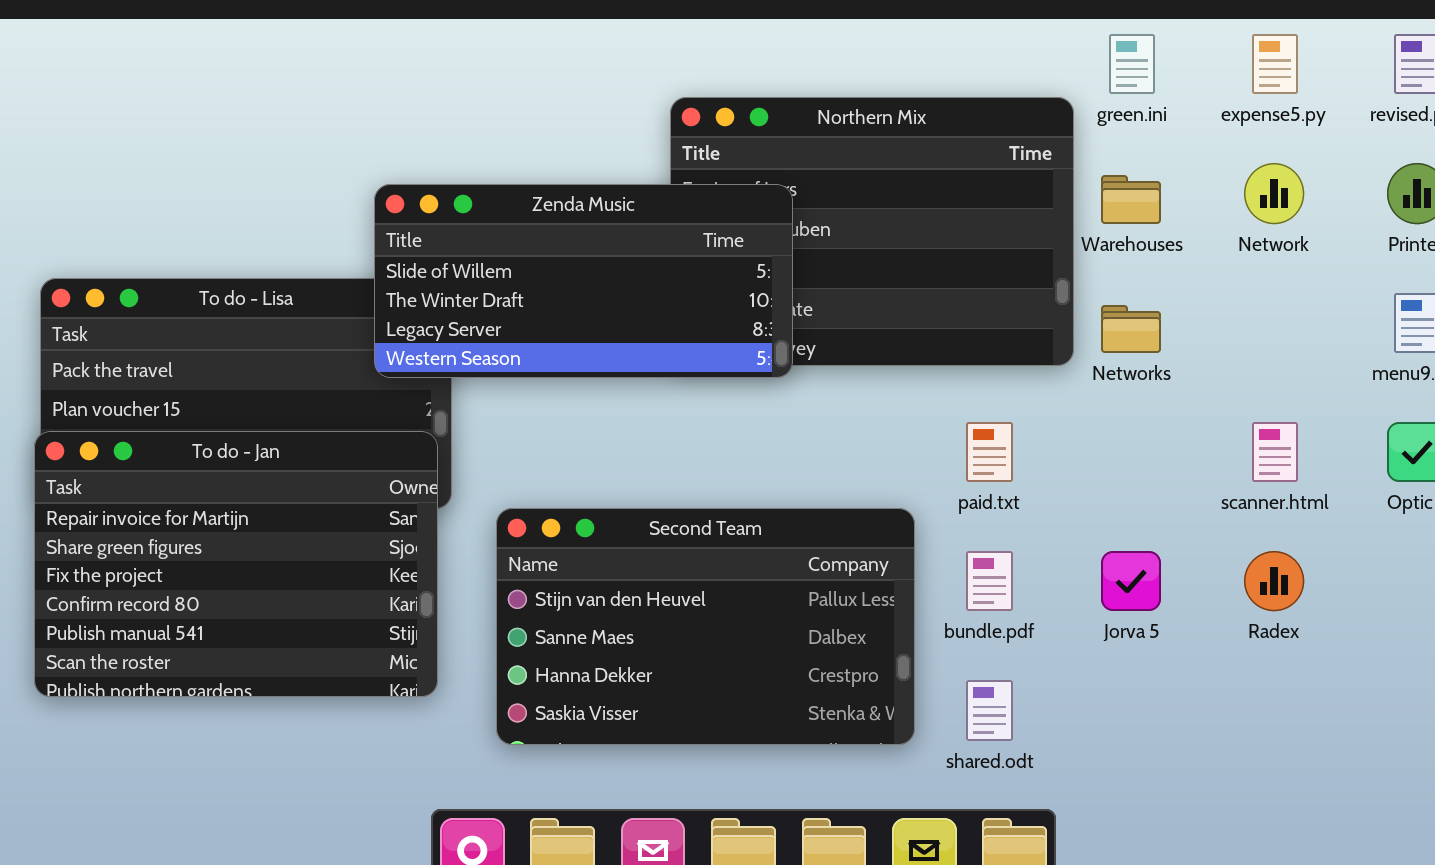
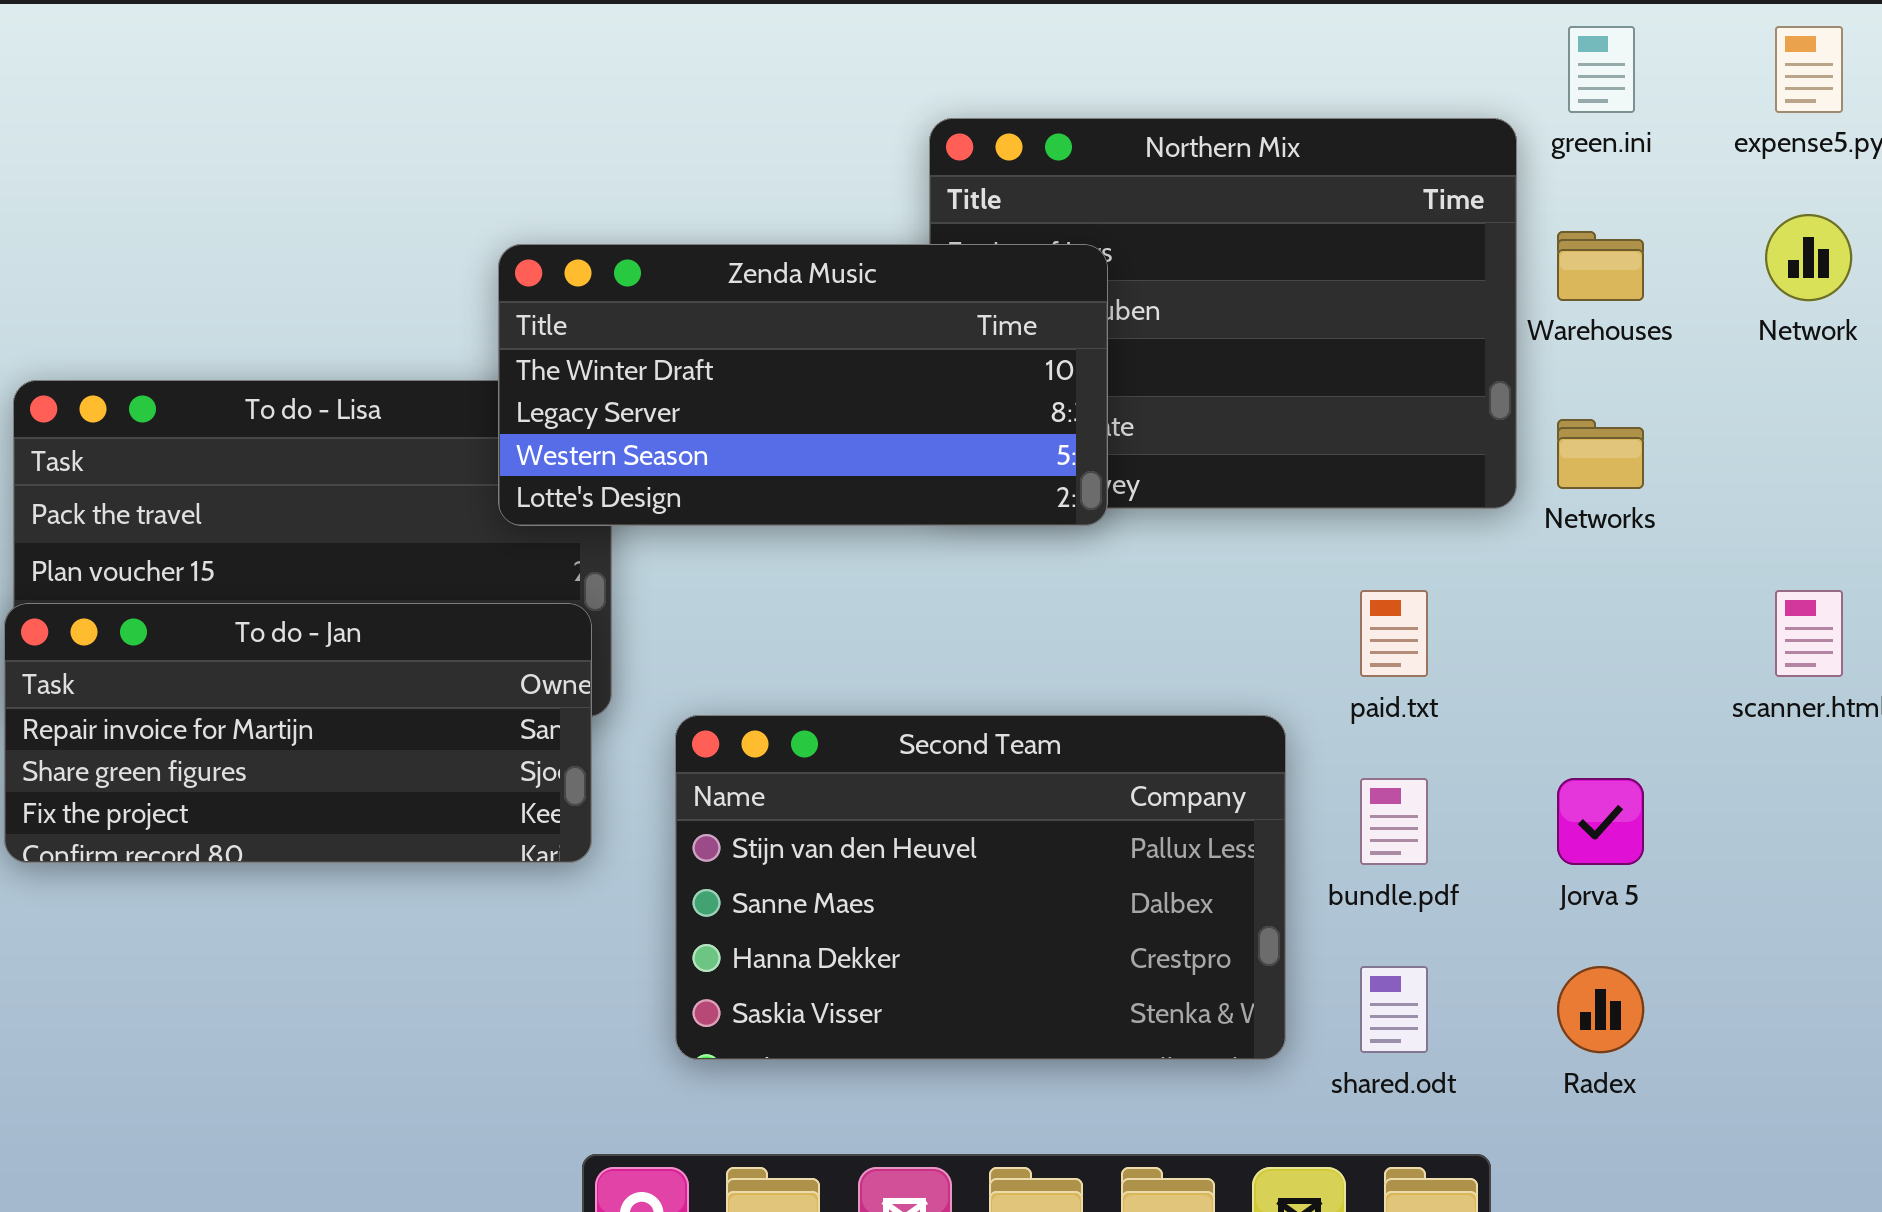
Zenda Music: [374,184,793,378] -> [498,244,1108,526], scrolled down 1 row
To do - Jan: [34,431,438,697] -> [4,603,592,863], resized
Radex: [1244,551,1304,611] -> [1557,966,1644,1053], moved

